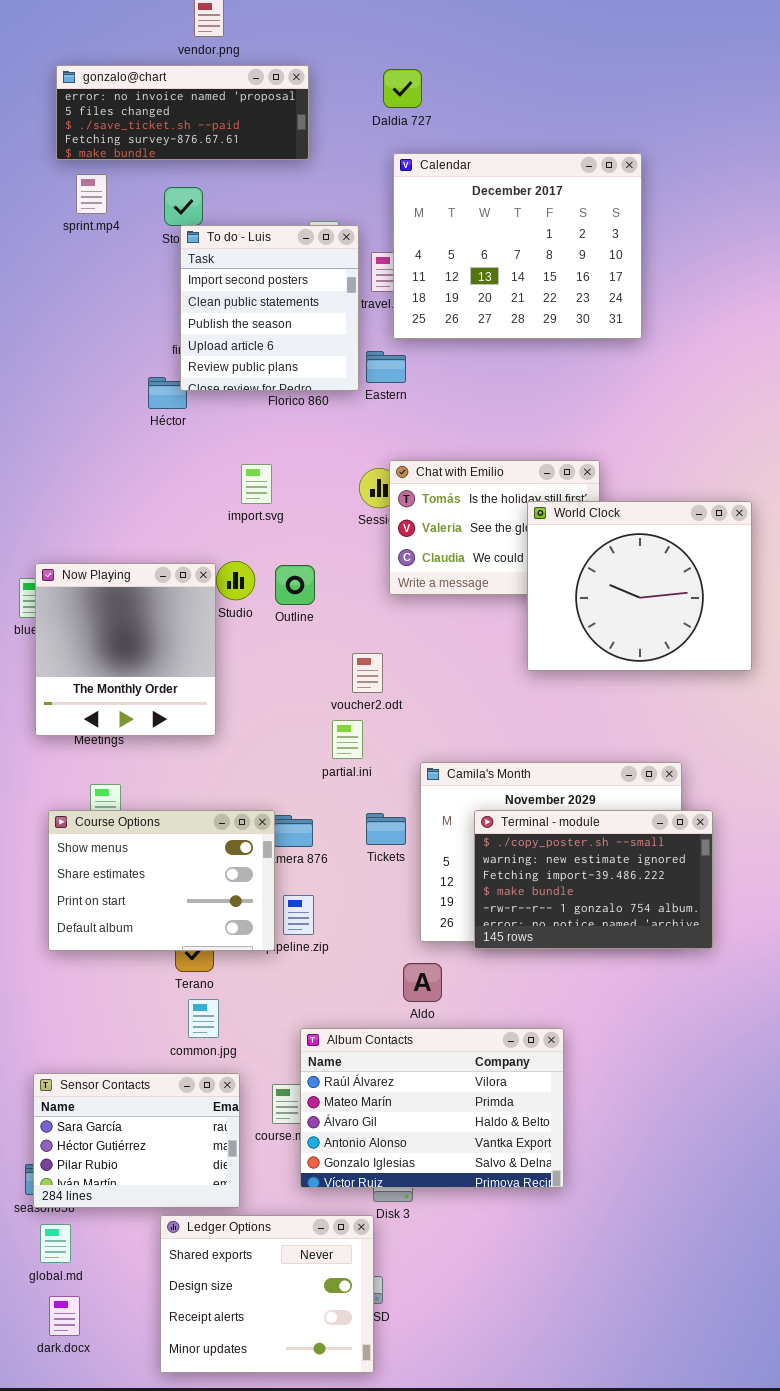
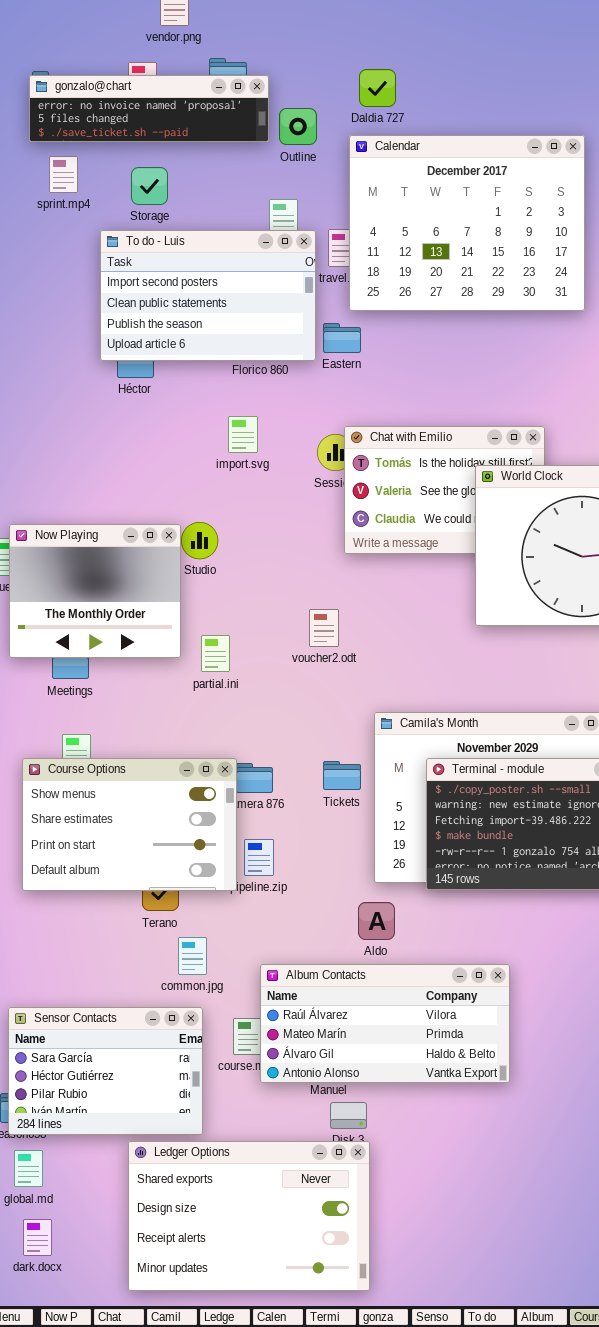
gonzalo@chart: [56,65,309,160] -> [29,75,269,142], resized
Daldia 727: [383,69,422,108] -> [359,69,396,107], moved
To do - Luis: [180,225,359,391] -> [100,230,316,361], resized
import.svg: [241,464,272,504] -> [228,416,258,453], moved
Now Playing: [35,563,216,736] -> [9,524,181,658], resized
Outline: [275,565,315,605] -> [279,108,317,145], moved
partial.ini: [332,720,363,759] -> [201,635,230,672], moved
common.jpg: [188,999,219,1038] -> [178,937,207,975], moved
Album Contacts: [300,1028,564,1188] -> [260,964,510,1083], resized
Ledger Options: [160,1215,374,1373] -> [128,1141,370,1291], resized

